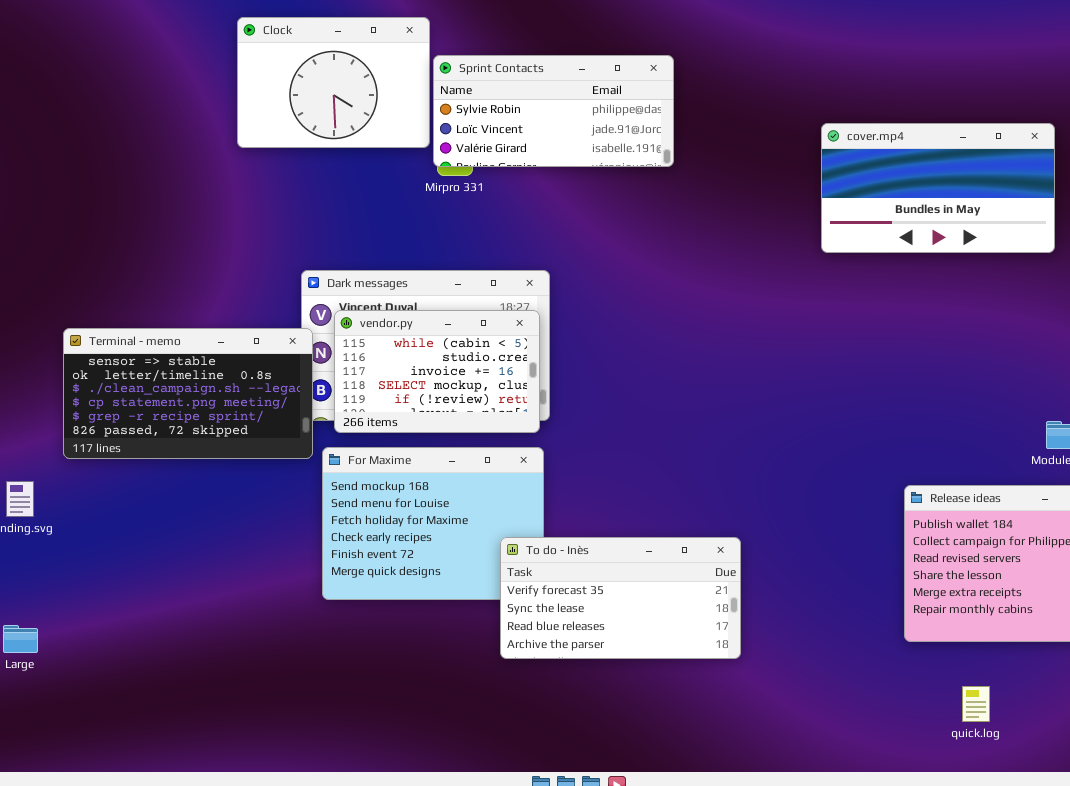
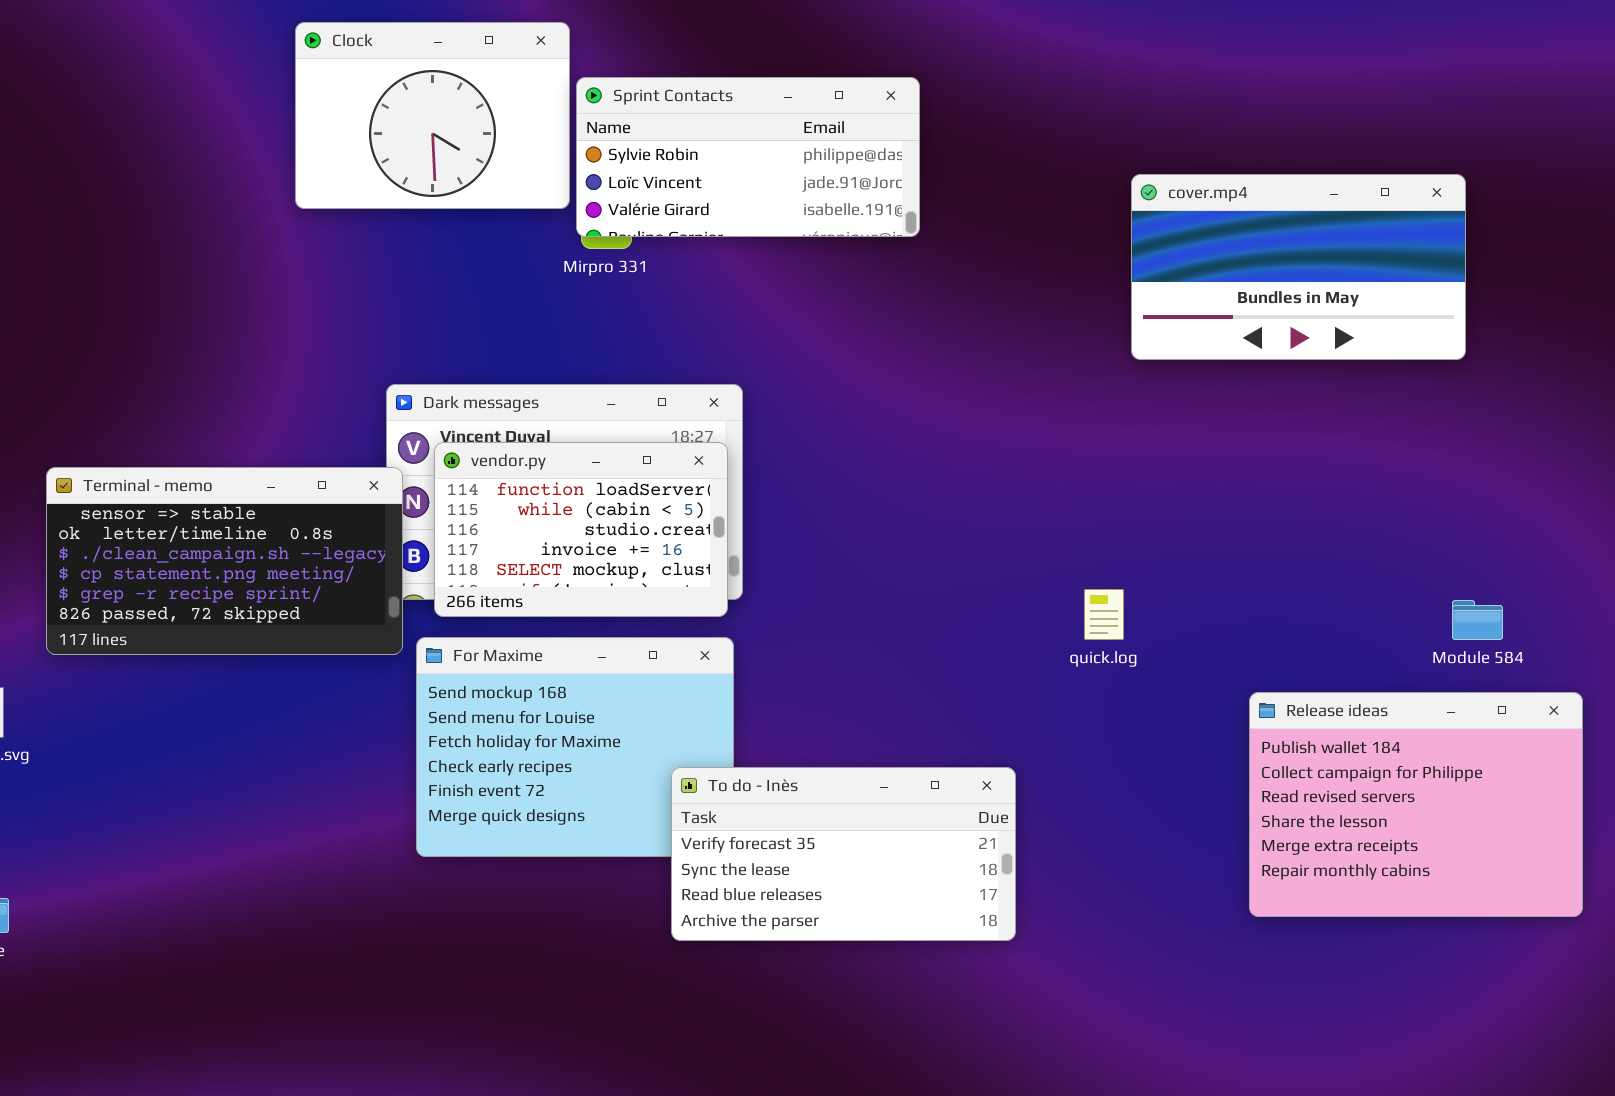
vendor.py: [334,310,540,433] -> [434,442,728,617], scrolled up 1 row
quick.log: [962,686,990,722] -> [1084,589,1124,640], moved

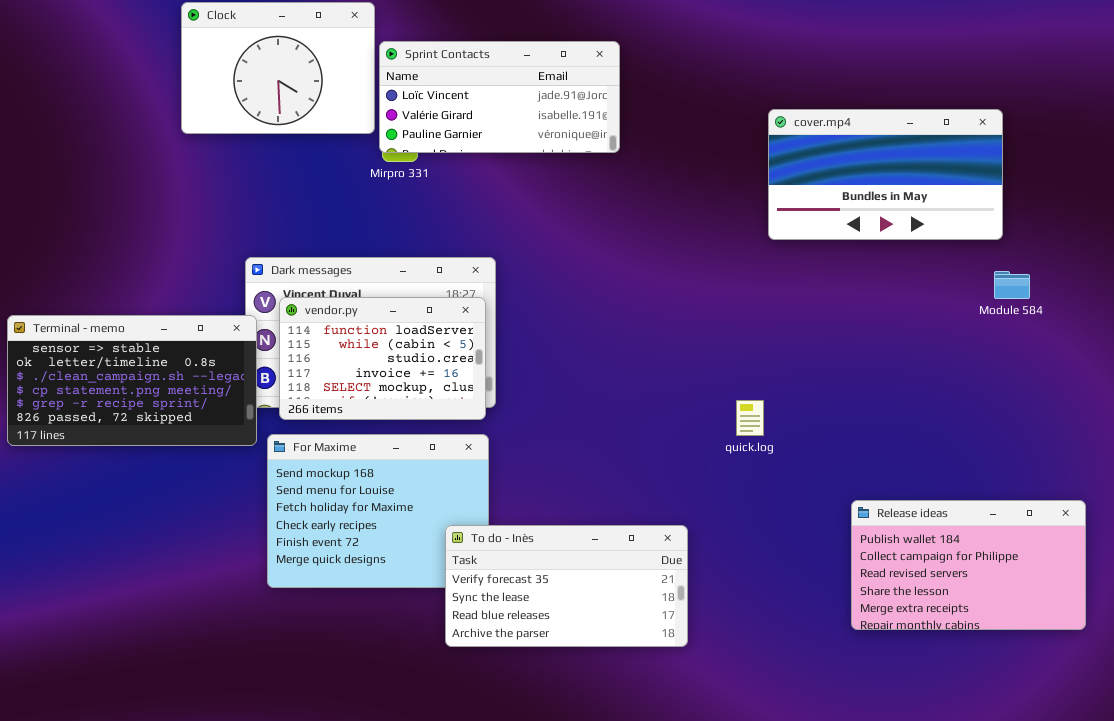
Sprint Contacts: [576,77,920,237] -> [379,41,620,153], scrolled down 1 row
Module 584: [1452,600,1503,640] -> [994,271,1030,299], moved
Release ideas: [1249,692,1583,917] -> [851,500,1086,630], resized

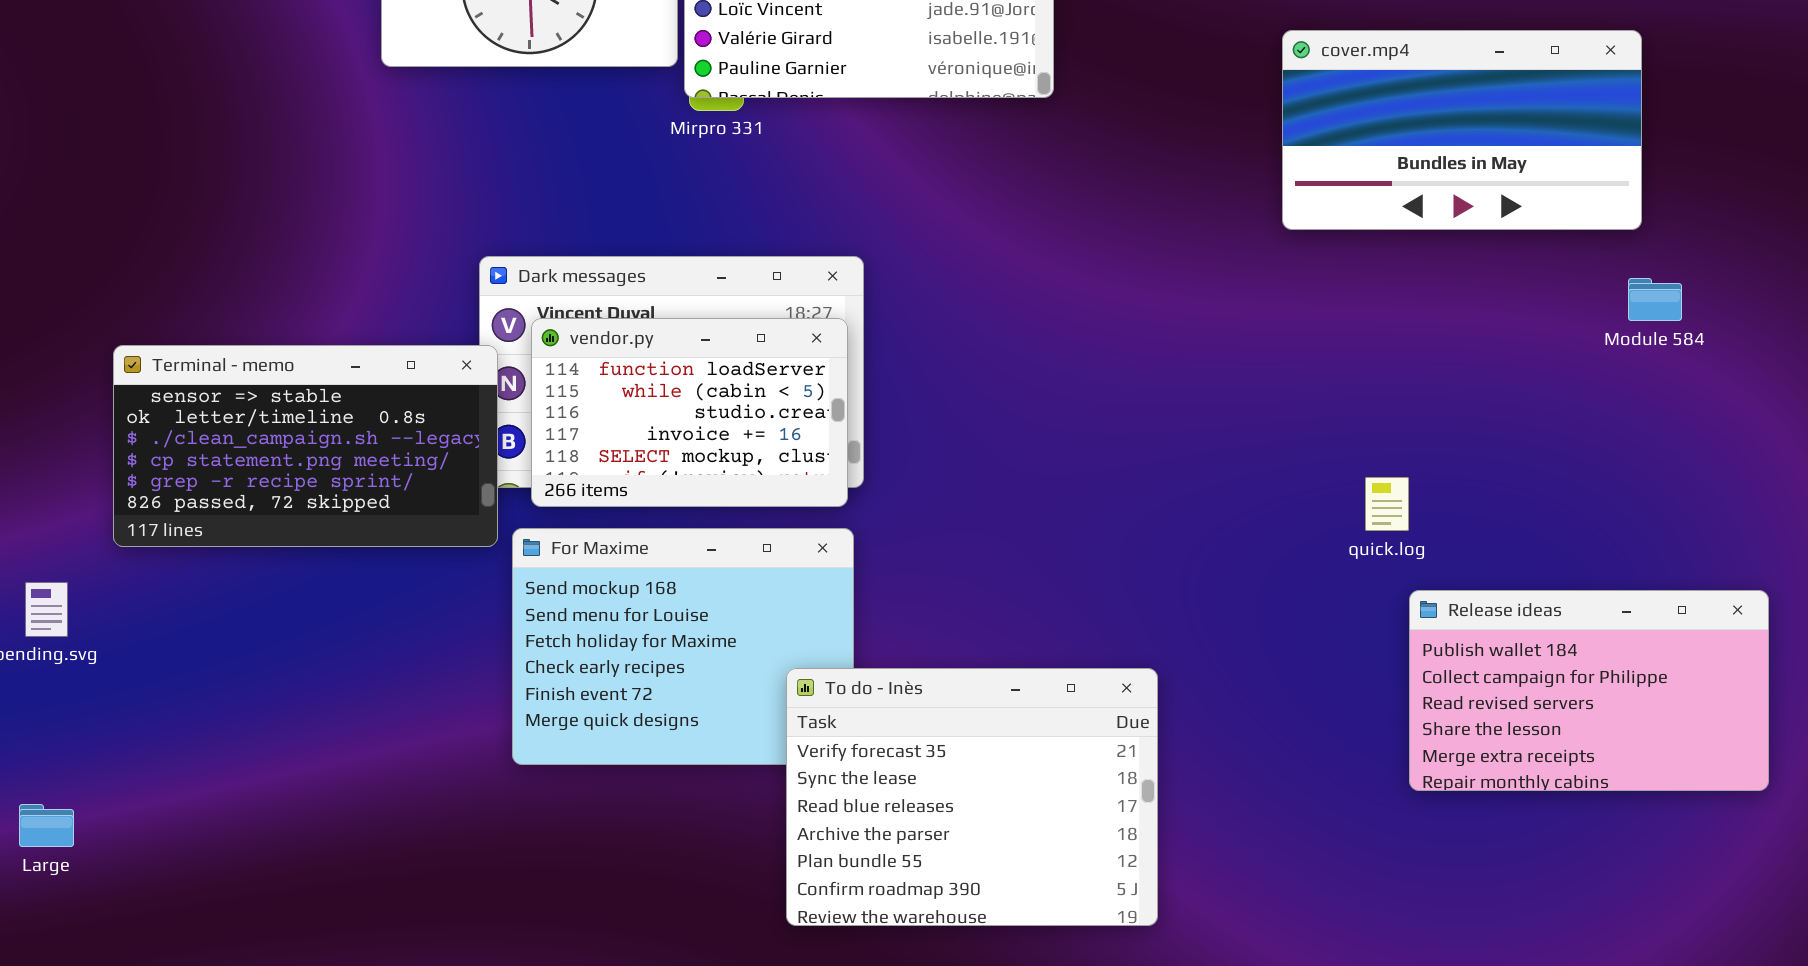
quick.log: [736,400,764,436] -> [1365,477,1409,531], moved
Release ideas: [851,500,1086,630] -> [1409,590,1769,791], moved
To do - Inès: [445,525,688,647] -> [786,668,1158,926], resized

